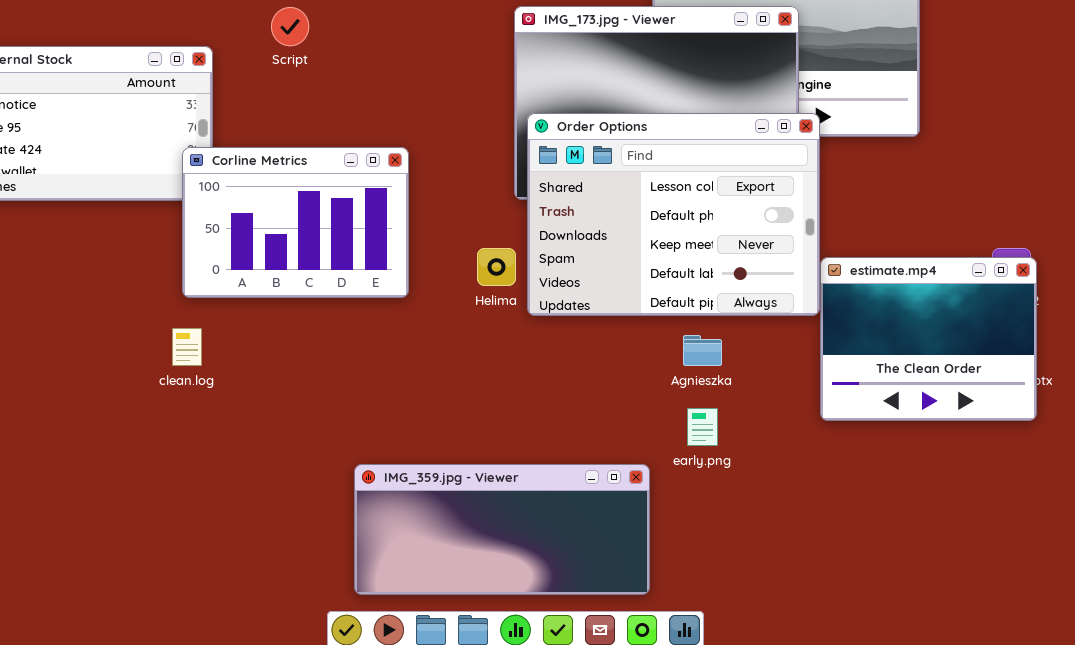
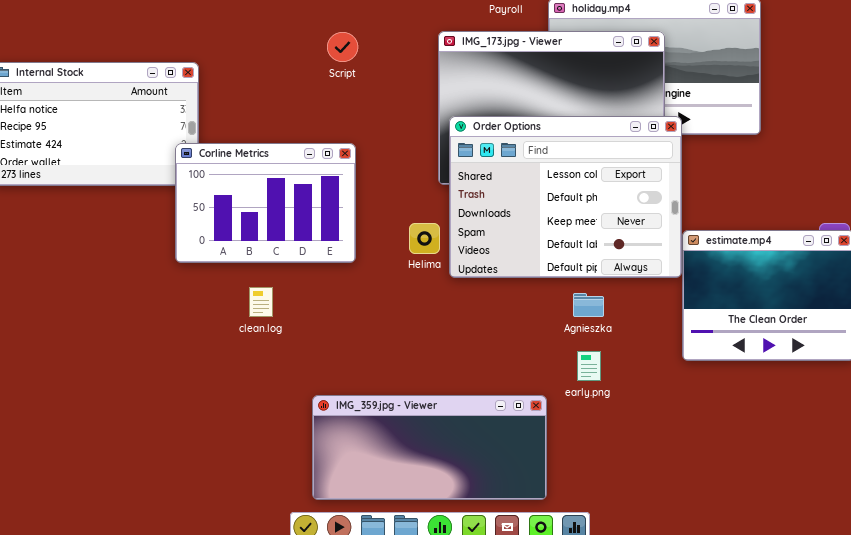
Script: [271,7,309,46] -> [327,32,358,62], moved
clean.log: [172,328,202,366] -> [249,287,273,317], moved

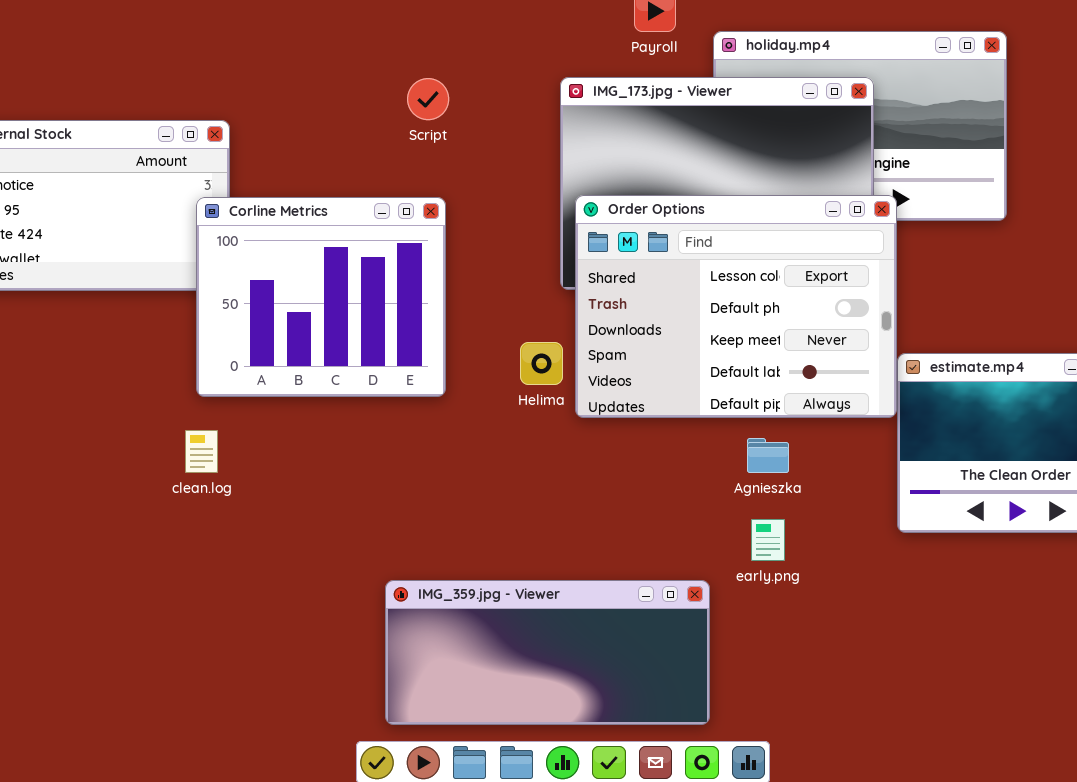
Corline Metrics: [175,143,356,263] -> [196,197,446,397], resized
clean.log: [249,287,273,317] -> [185,430,218,473], moved

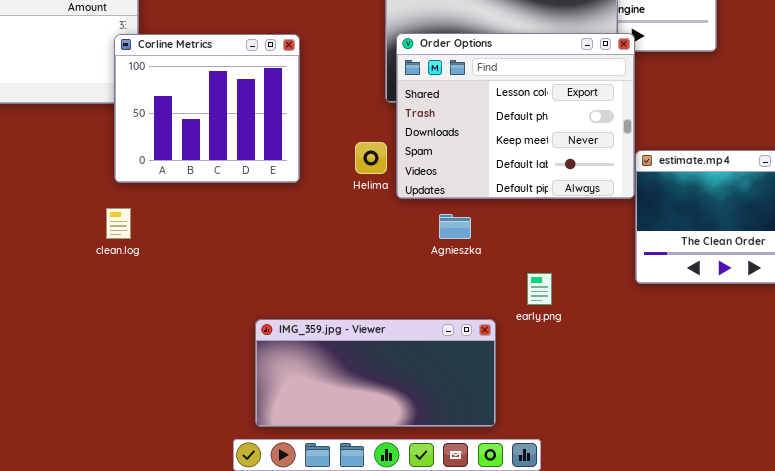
Agnieszka: [747,438,789,473] -> [439,214,471,239], moved

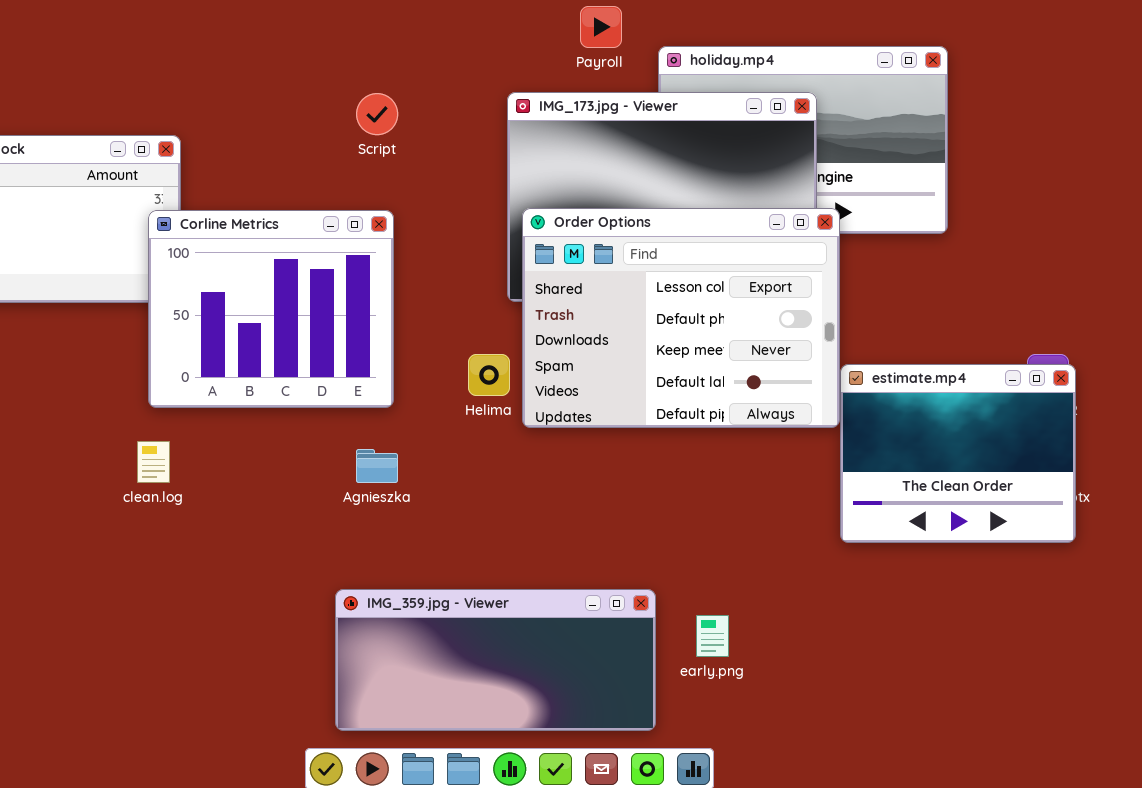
Agnieszka: [439,214,471,239] -> [356,449,398,483], moved
early.png: [527,273,552,305] -> [696,615,729,657], moved

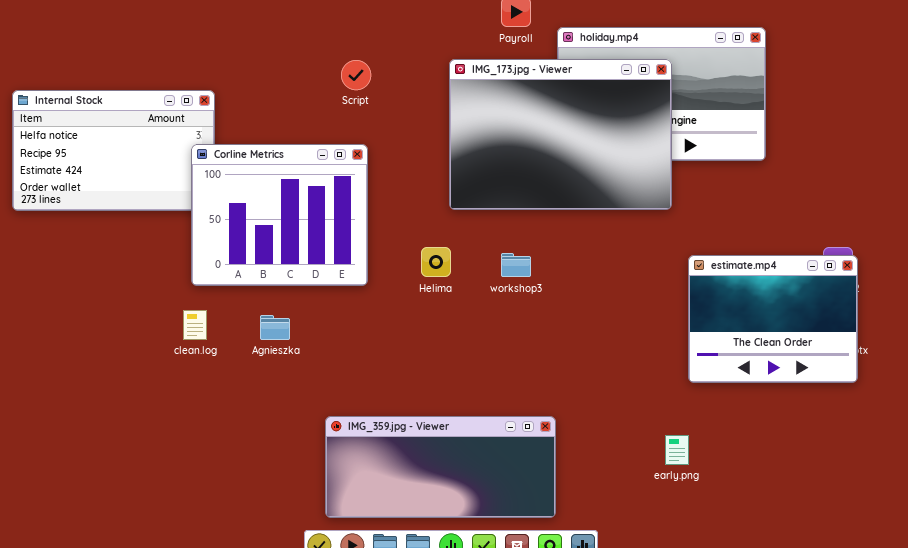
Order Options: [522,208,840,428] -> none, closed
Agnieszka: [356,449,398,483] -> [260,315,290,340], moved
early.png: [696,615,729,657] -> [665,435,689,465], moved

